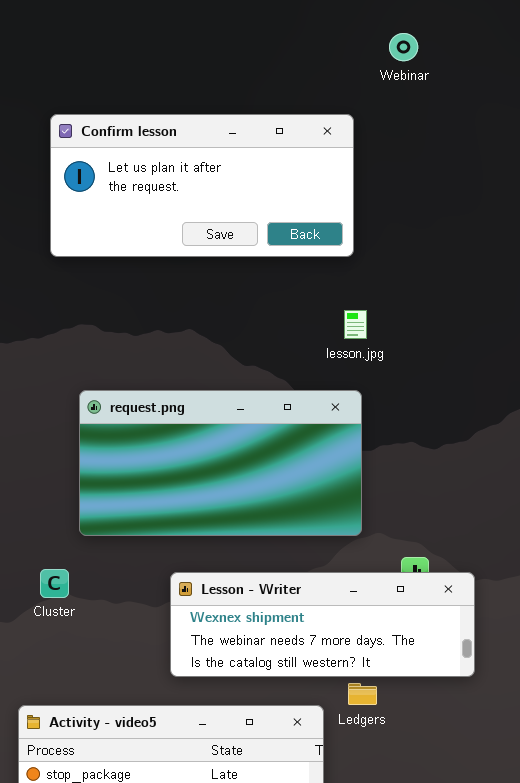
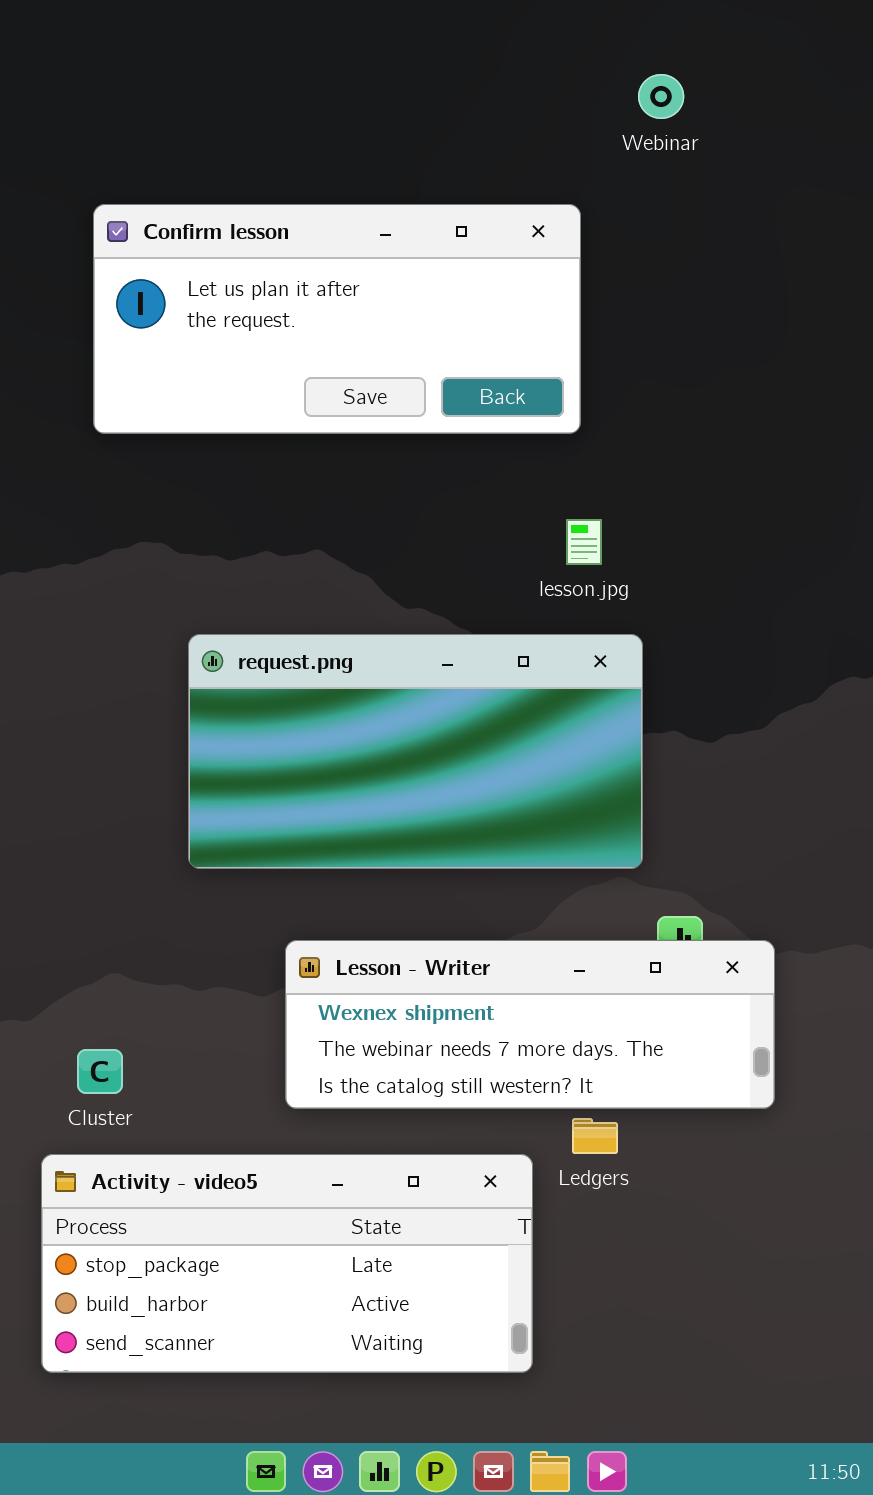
request.png: [79,390,362,536] -> [188,634,643,869], moved
Cluster: [40,569,69,598] -> [77,1049,123,1094], moved

